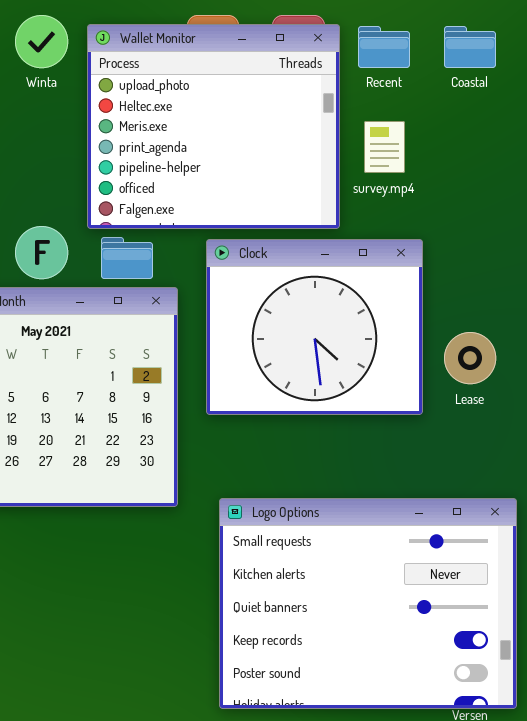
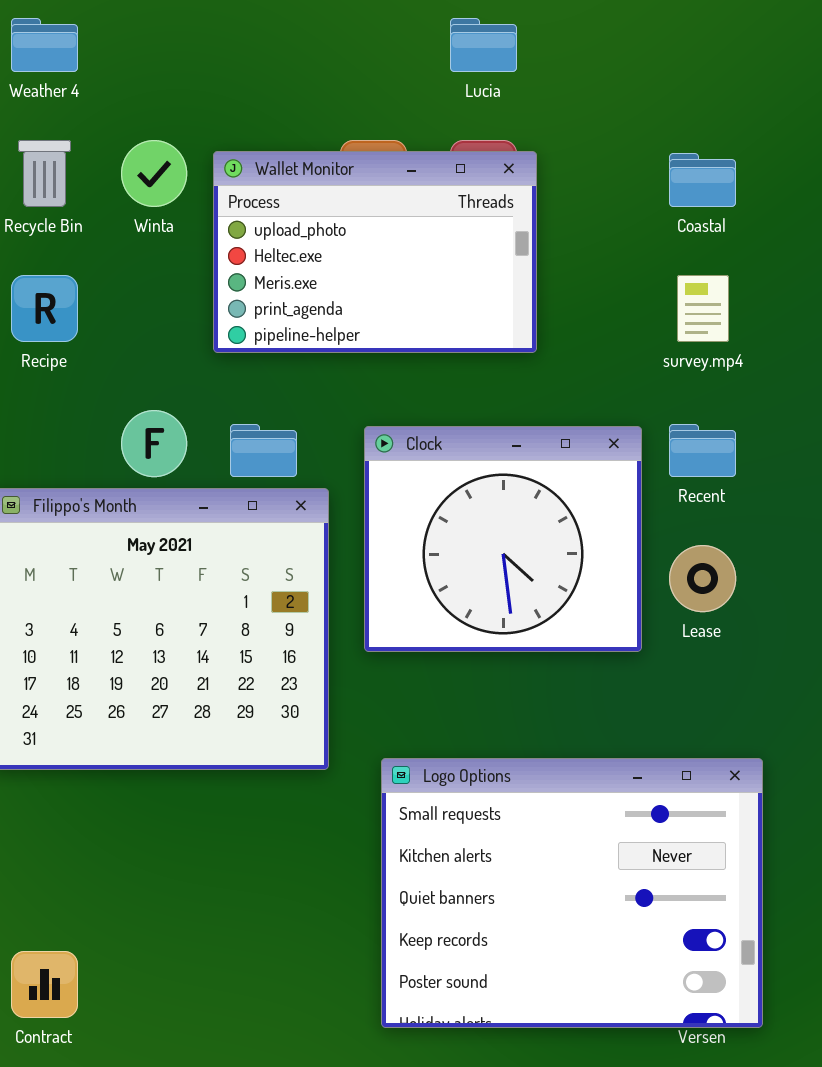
Wallet Monitor: [87,24,340,229] -> [213,151,537,353], resized
Recent: [358,26,410,68] -> [669,424,736,477], moved
survey.mp4: [364,121,405,173] -> [677,275,729,342], moved

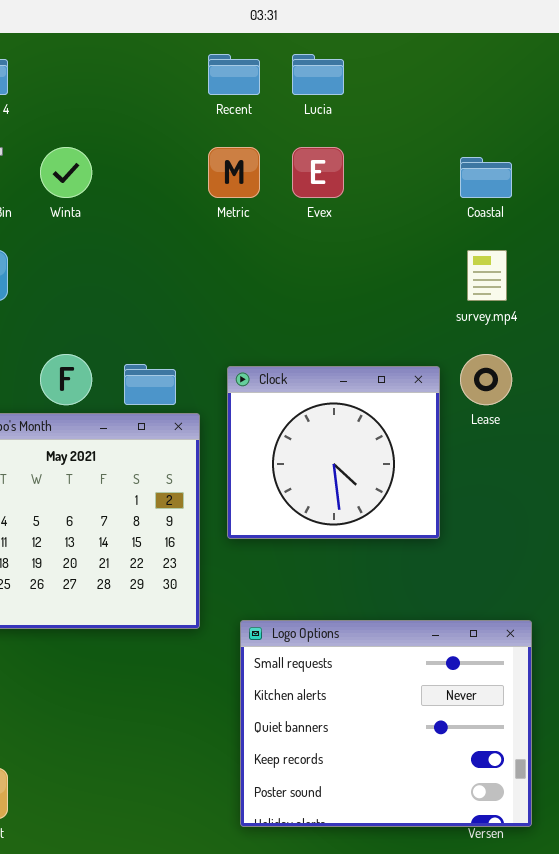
Wallet Monitor: [213,151,537,353] -> none, closed
Recent: [669,424,736,477] -> [208,54,260,95], moved
Lease: [669,545,736,612] -> [460,354,512,405], moved

